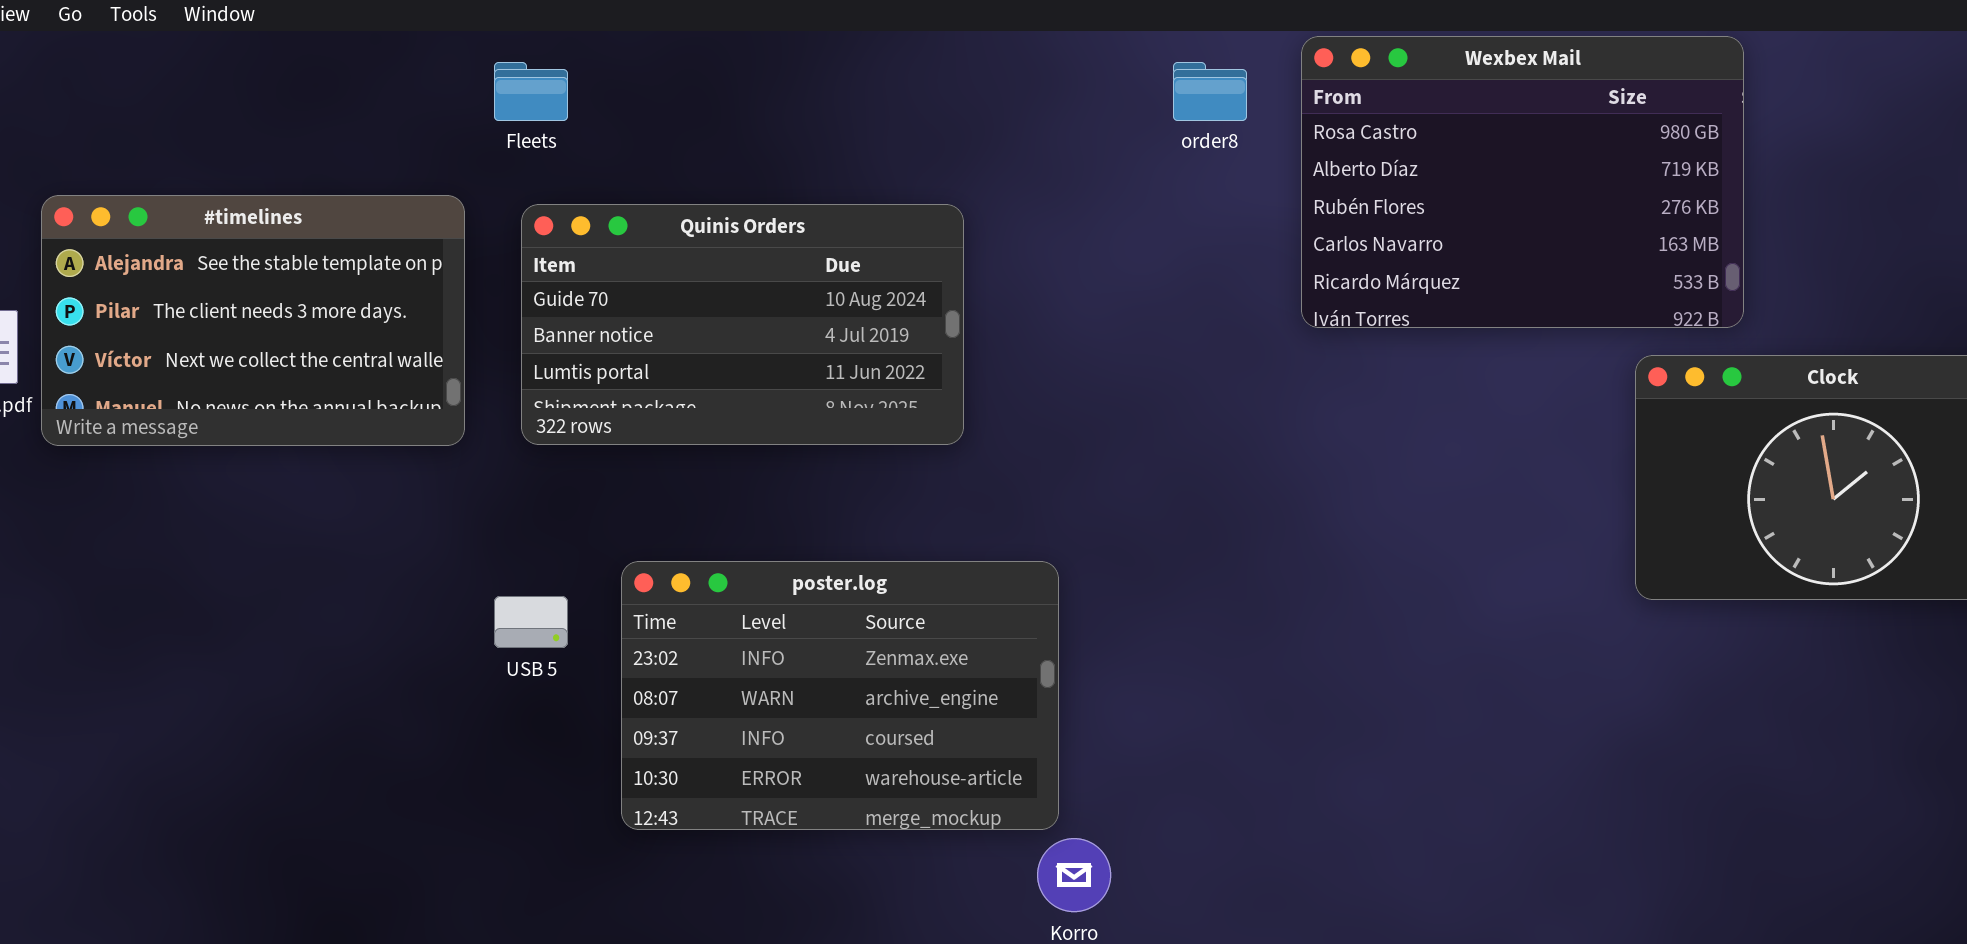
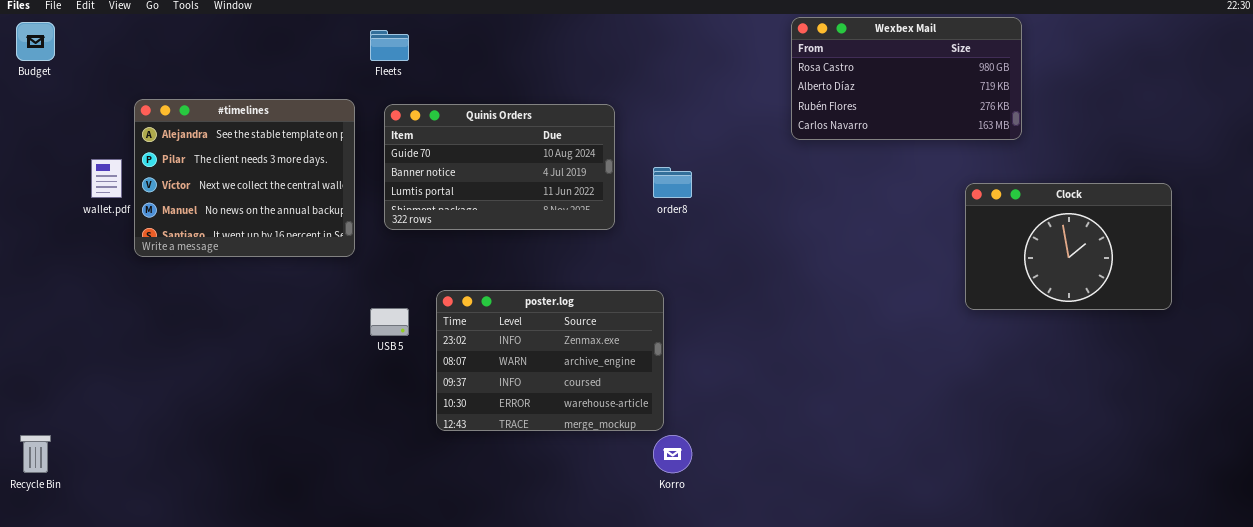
Wexbex Mail: [1301,36,1744,328] -> [791,17,1022,140], resized
order8: [1173,62,1247,121] -> [653,167,692,198], moved
#timelines: [41,195,465,446] -> [134,99,355,257], resized

